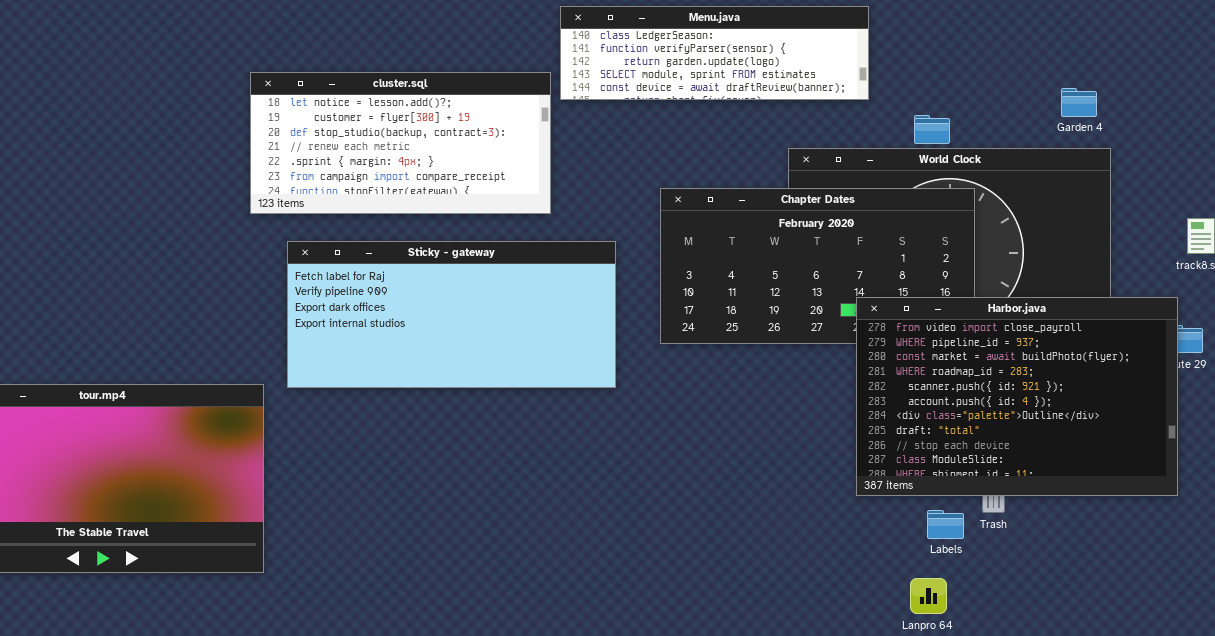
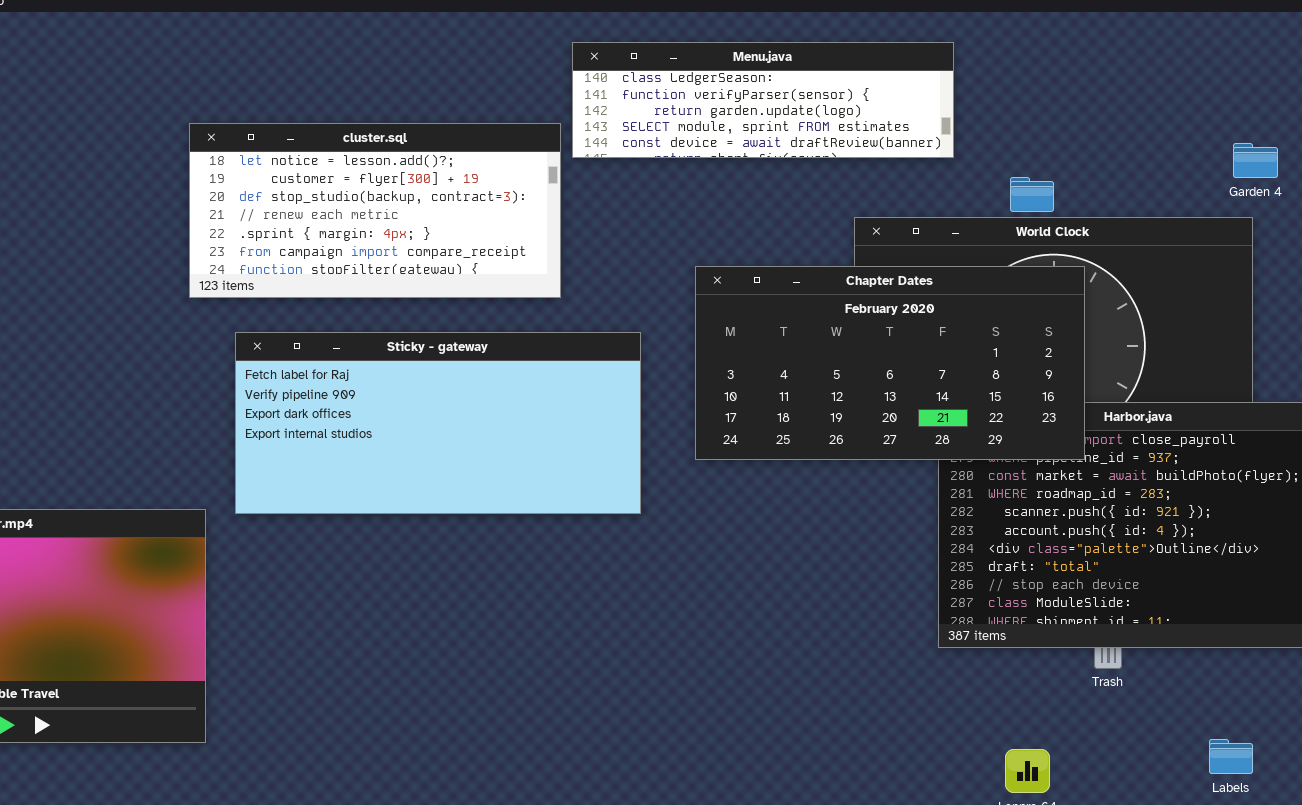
Garden 4: [1061,88,1097,117] -> [1233,143,1278,178], moved
Chapter Dates: [660,188,975,344] -> [695,266,1085,460], raised
Labels: [927,510,964,539] -> [1209,739,1253,774], moved

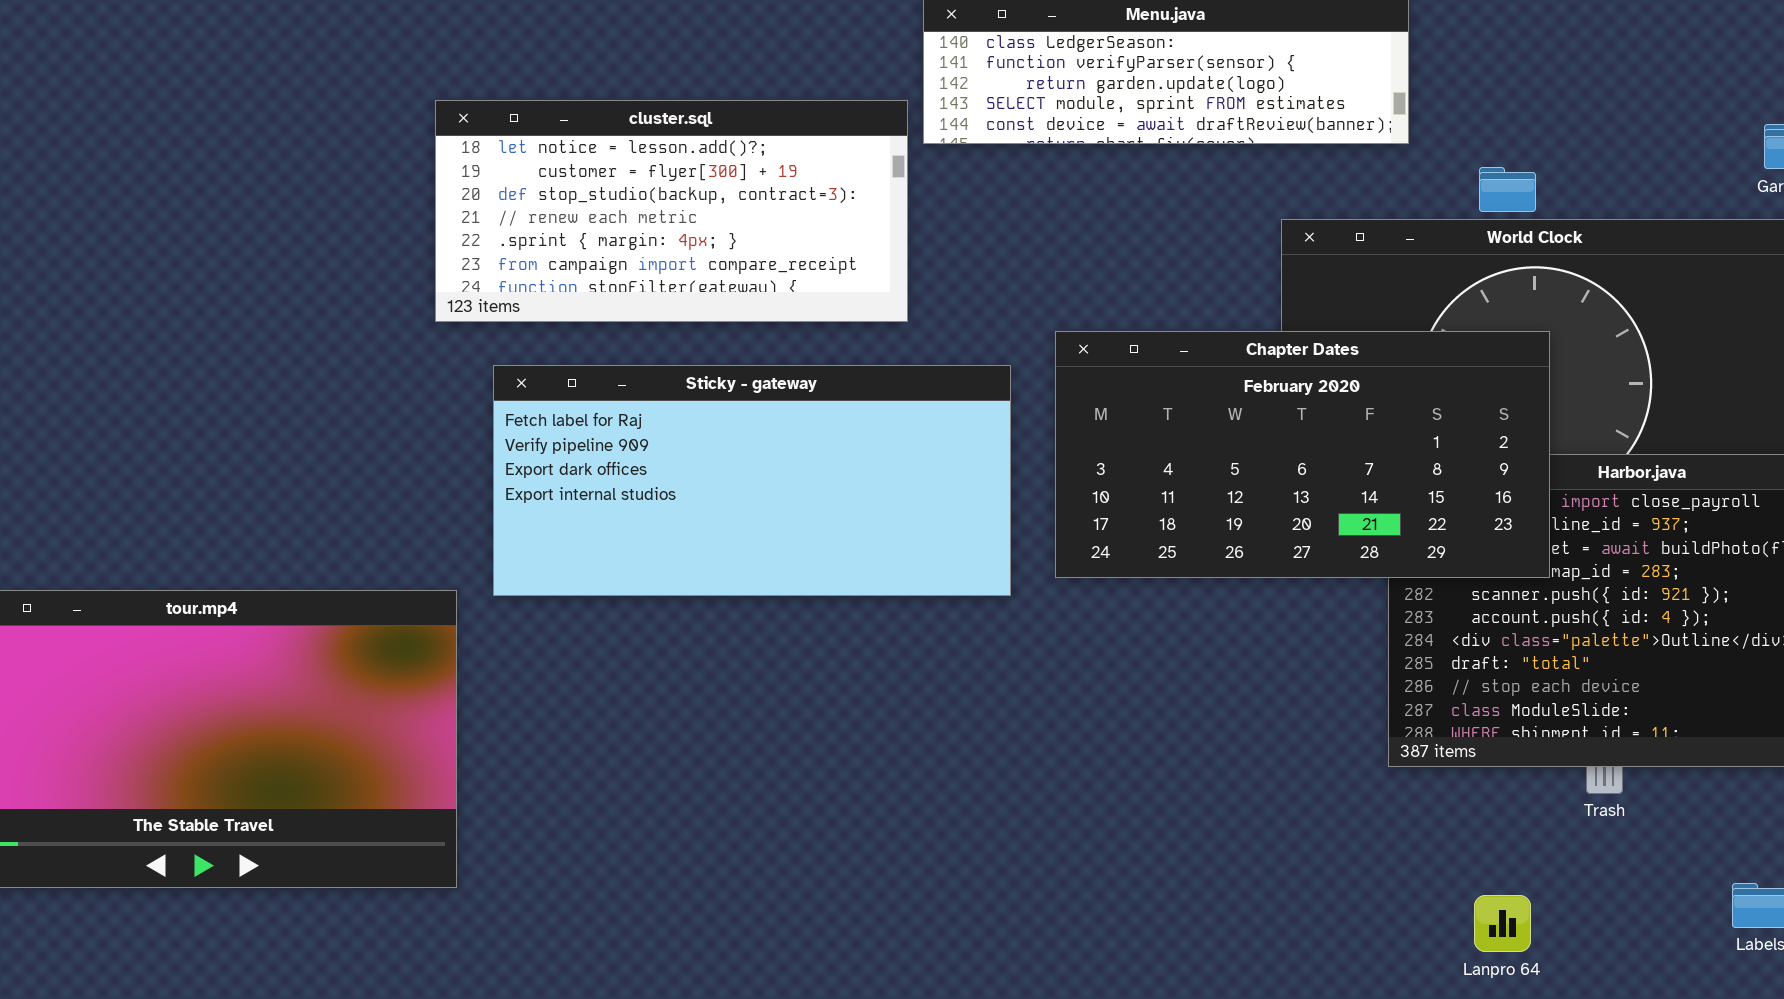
Chapter Dates: [695,266,1085,460] -> [1055,331,1550,578], moved

